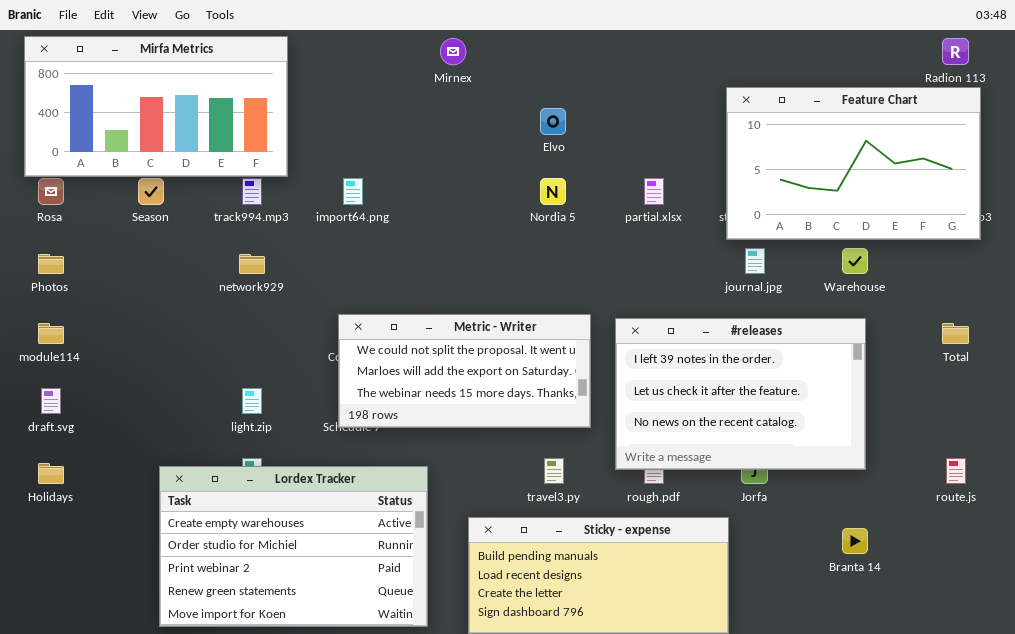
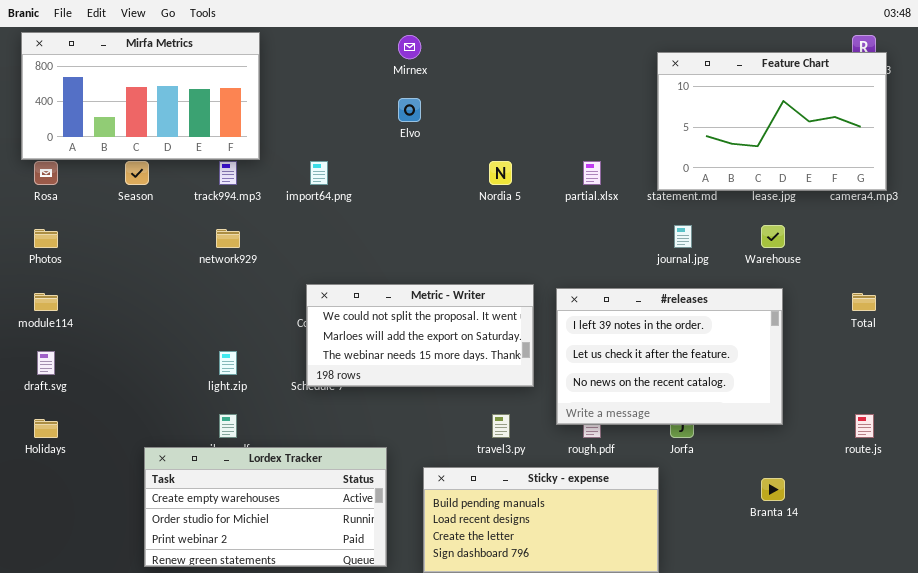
Feature Chart: [726,87,981,240] -> [657,52,887,191], moved
Elvo: [540,108,566,135] -> [398,98,421,122], moved
Lordex Tracker: [159,466,428,627] -> [144,447,387,567], resized

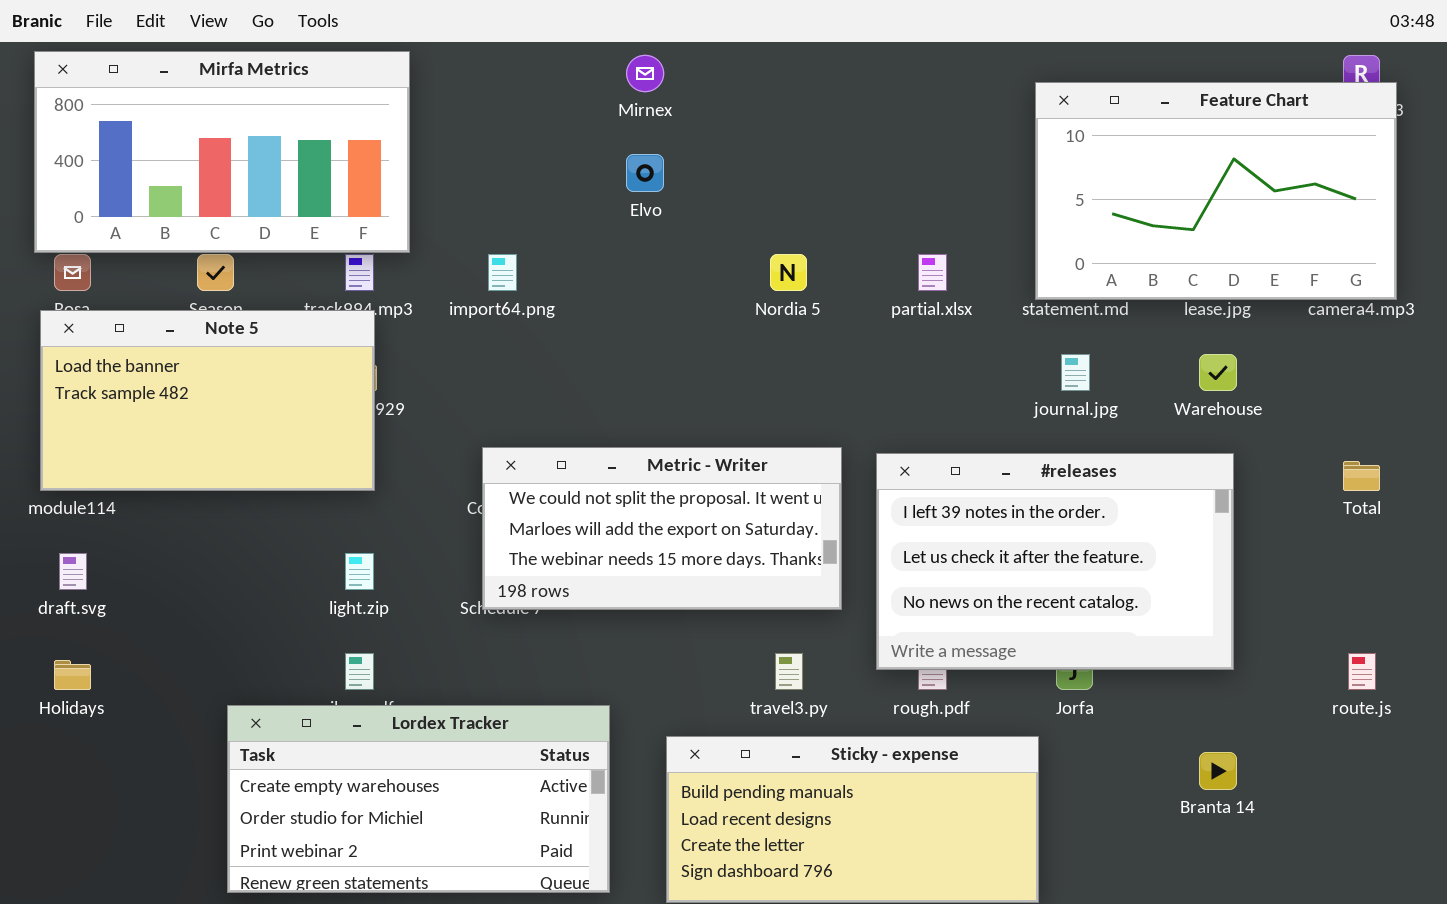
Note 5: none -> [40,310,375,491], opened

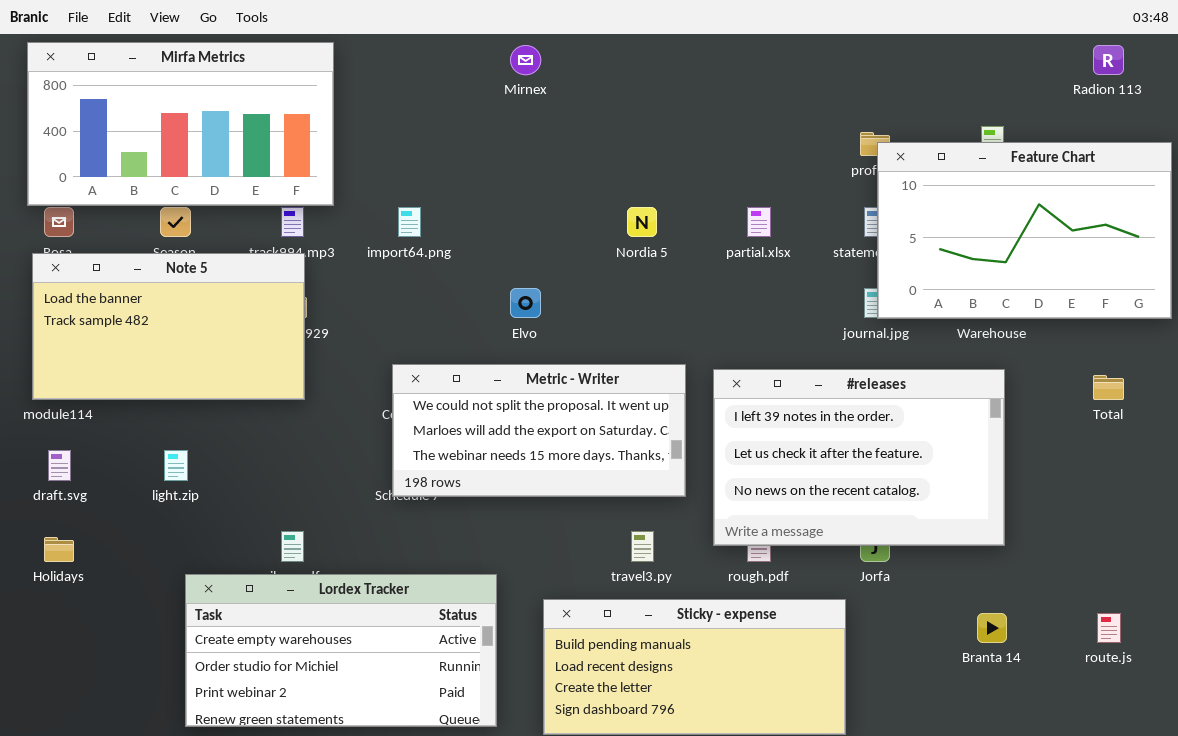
Feature Chart: [1035,82,1397,300] -> [877,142,1172,319], moved
Elvo: [626,154,664,192] -> [510,288,541,318], moved
light.zip: [345,553,374,590] -> [164,450,188,481], moved
route.js: [1348,653,1376,690] -> [1097,613,1121,643], moved

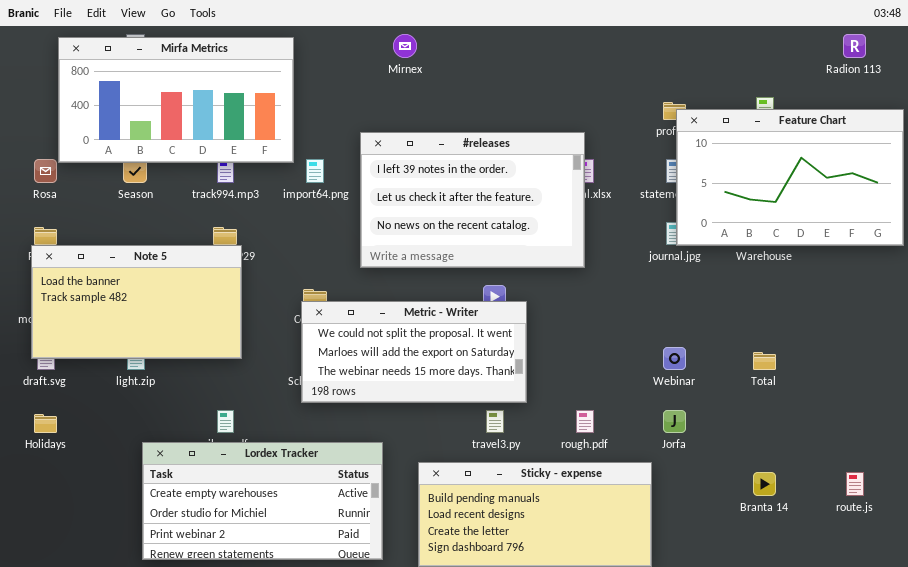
Mirfa Metrics: [27,42,334,206] -> [58,37,294,163], moved
Note 5: [32,253,305,400] -> [31,245,242,359], moved
Metric - Writer: [392,364,686,497] -> [301,301,527,403], moved
#releases: [713,369,1005,546] -> [360,132,585,268], moved
Total: [1093,375,1124,400] -> [753,352,776,370], moved

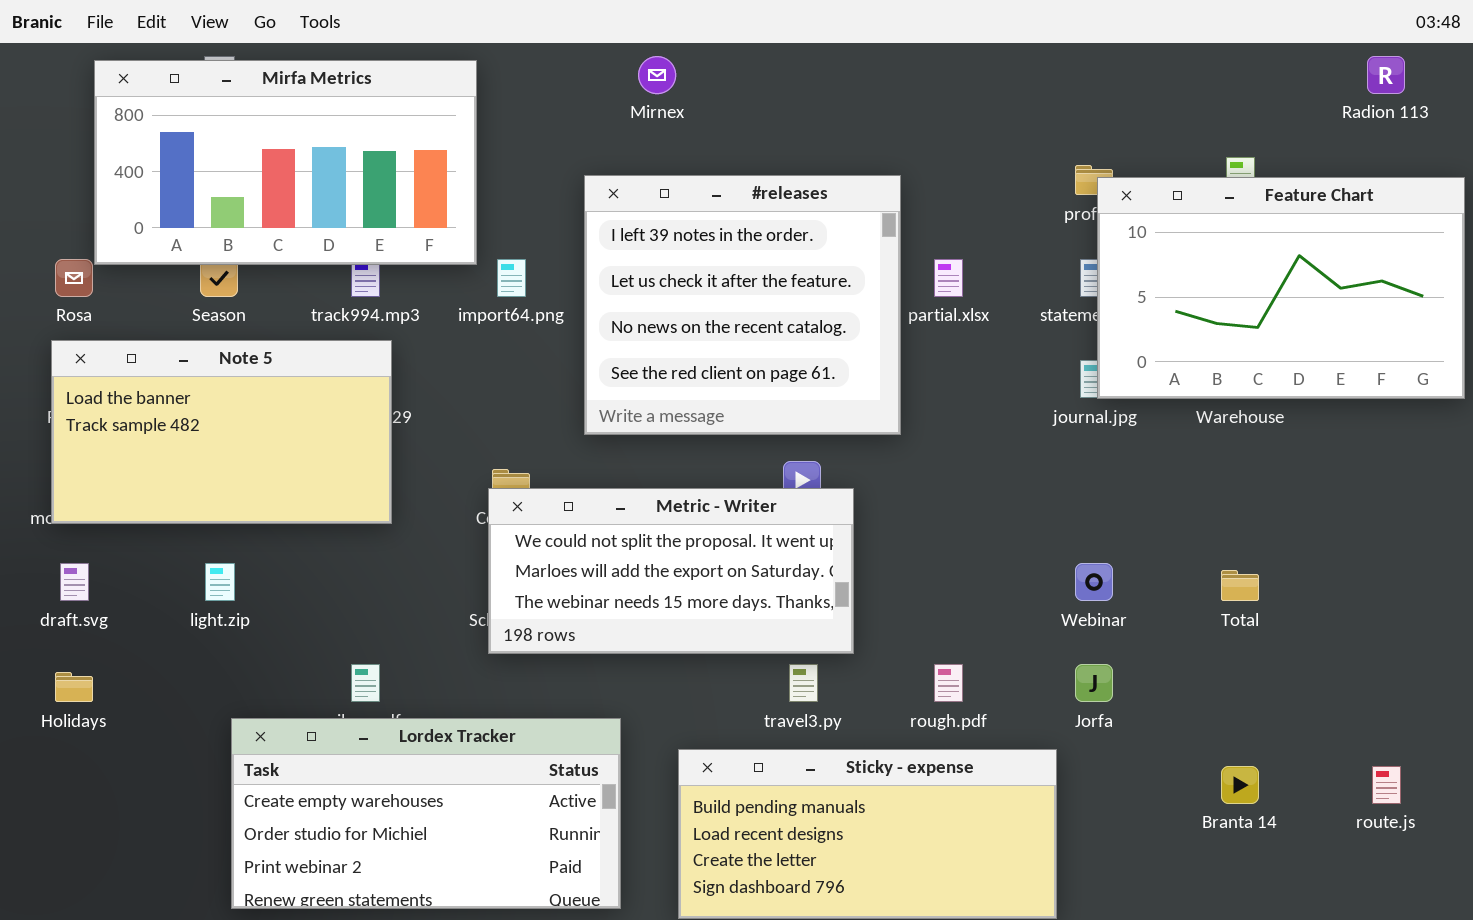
#releases: [360,132,585,268] -> [584,175,901,435], resized
Note 5: [31,245,242,359] -> [51,340,392,524], moved

